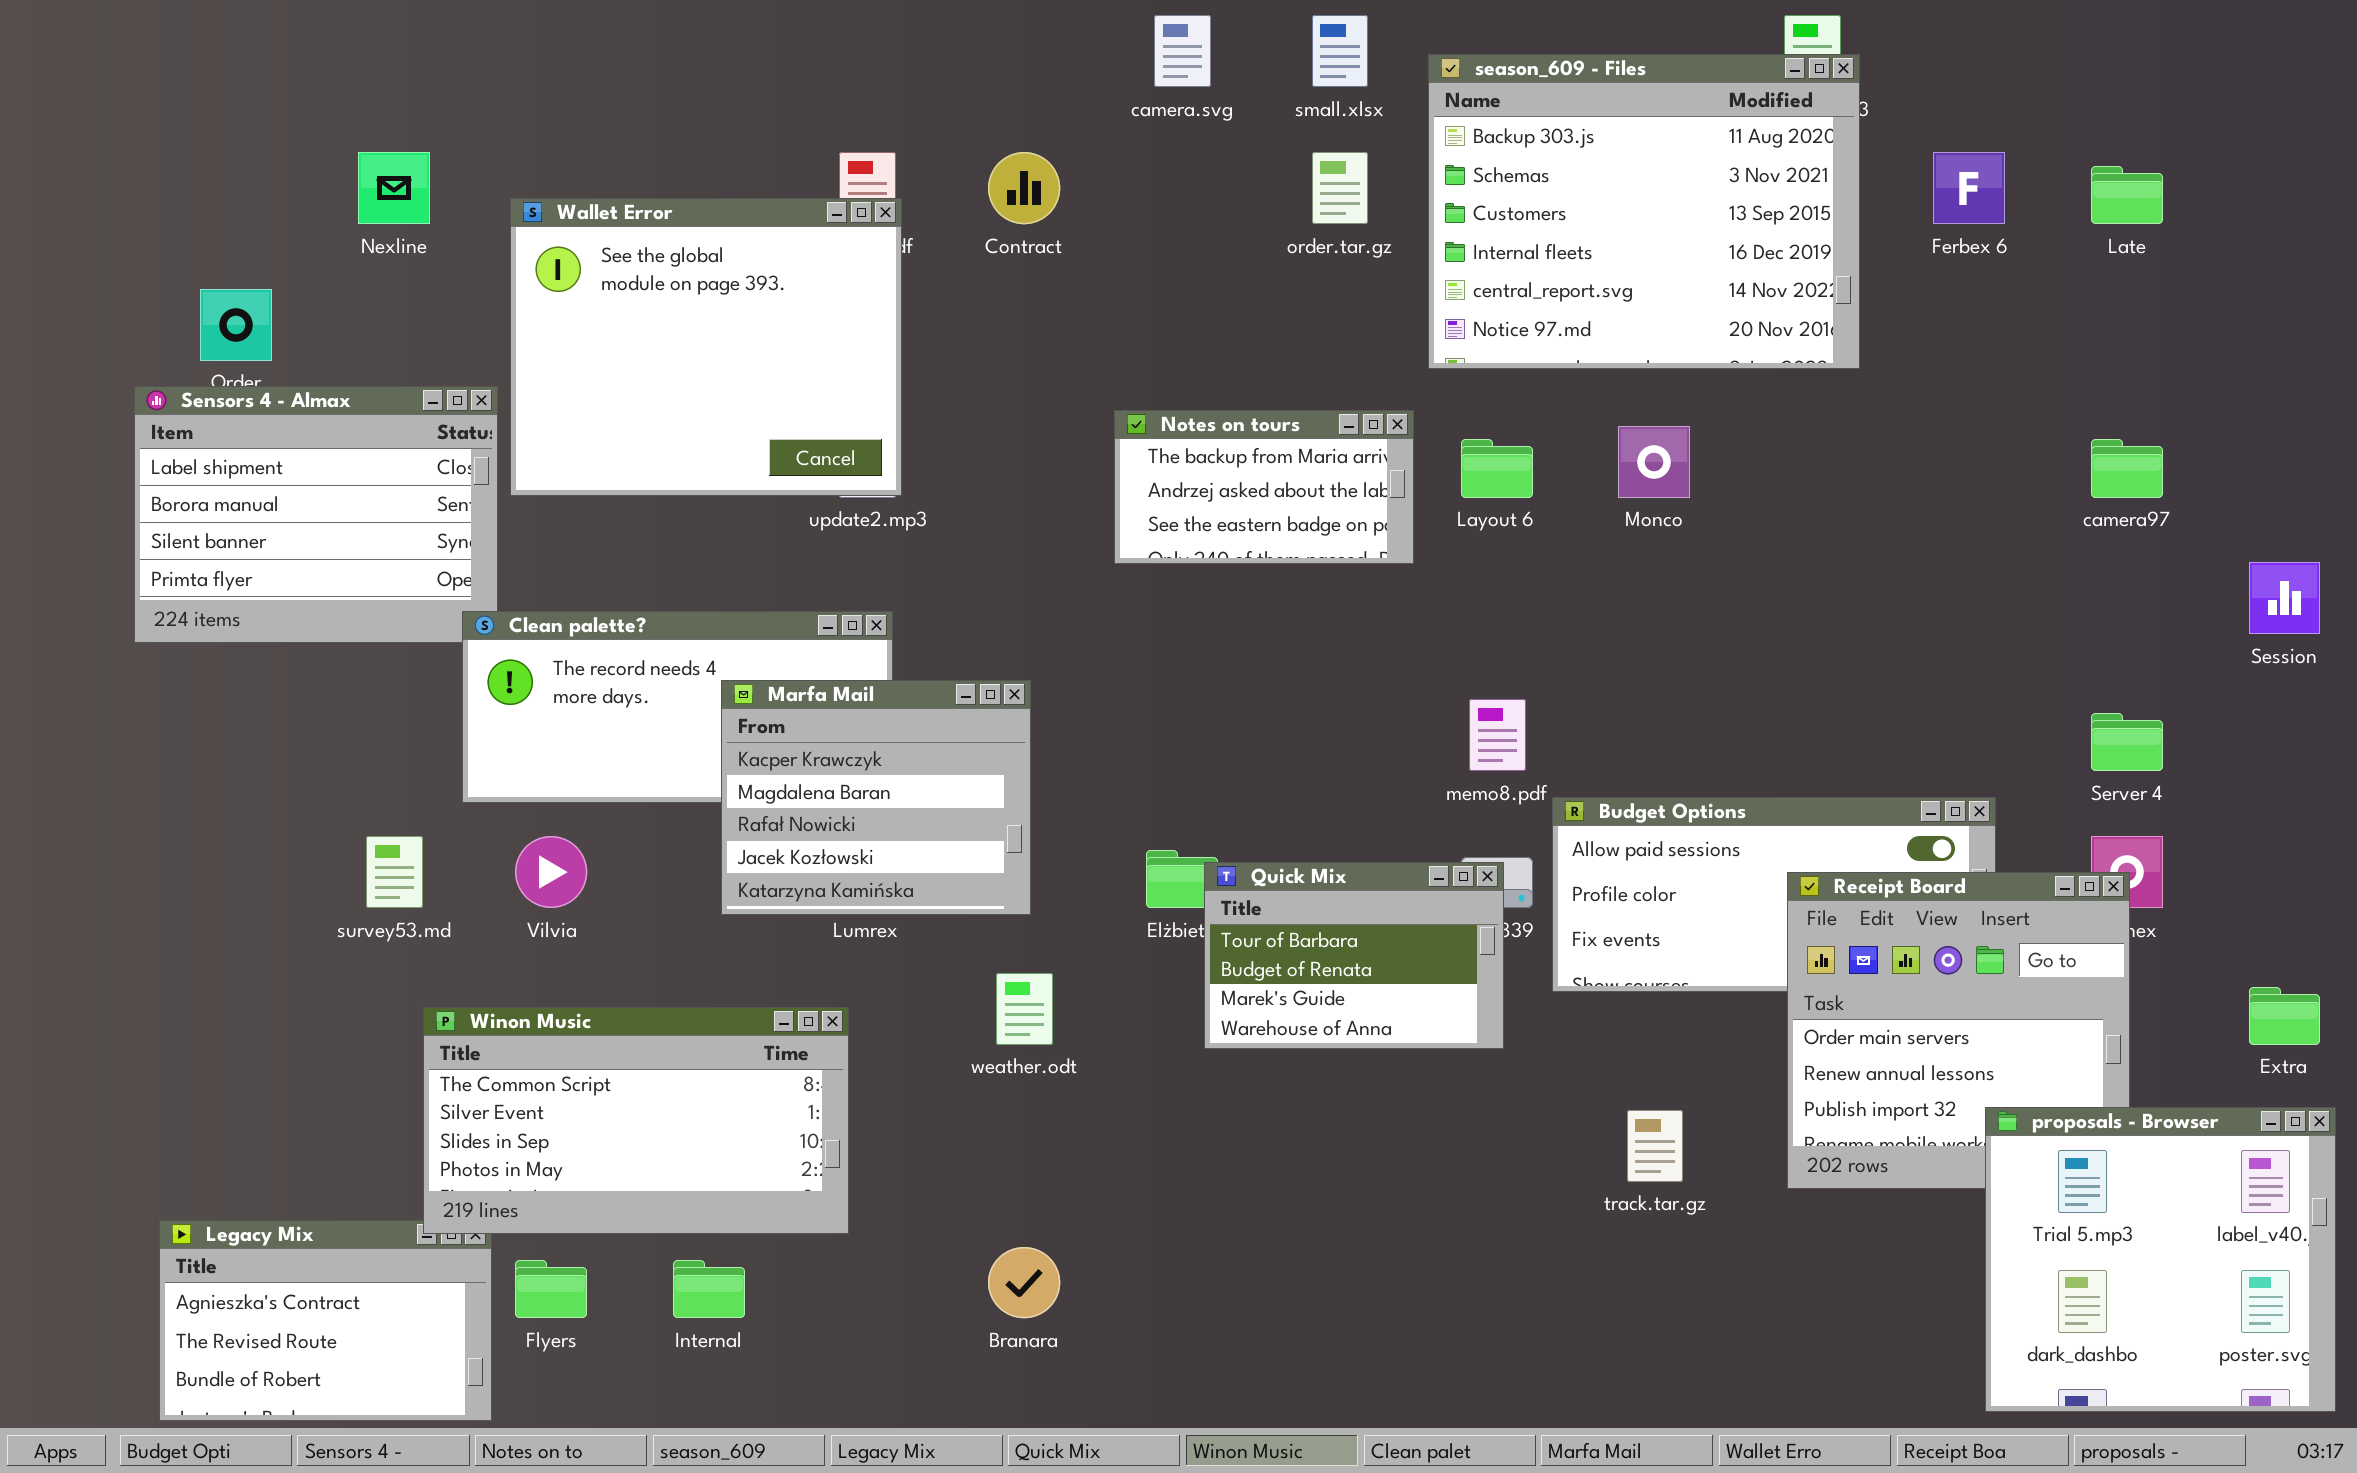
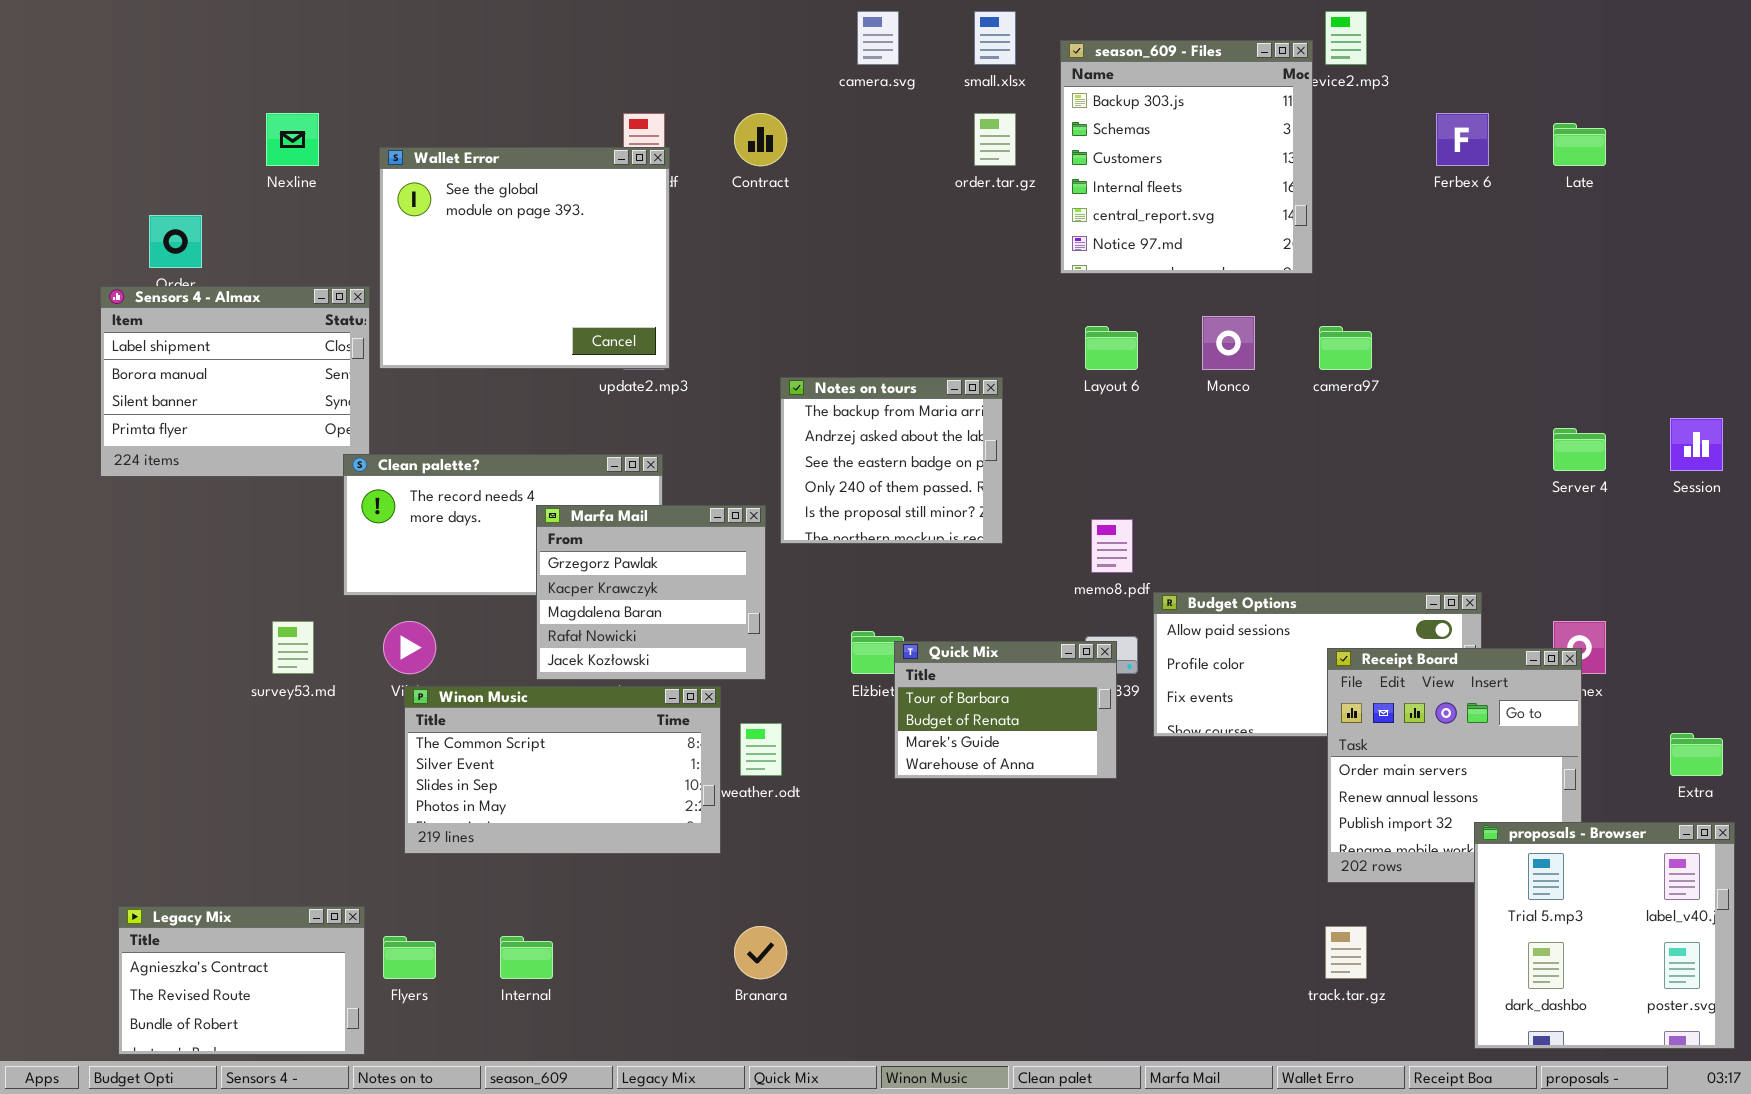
season_609 - Files: [1428,54,1860,369] -> [1060,40,1313,274], resized
Notes on tours: [1114,410,1414,564] -> [780,377,1003,544], moved, resized
camera97: [2091,439,2163,498] -> [1319,326,1372,370], moved
Marfa Mail: [721,680,1031,915] -> [536,505,766,680], scrolled up 1 row
Server 4: [2091,713,2163,771] -> [1553,428,1606,471], moved
Winon Music: [423,1007,849,1234] -> [404,686,721,854], moved
track.tar.gz: [1627,1110,1683,1182] -> [1325,926,1367,979], moved

